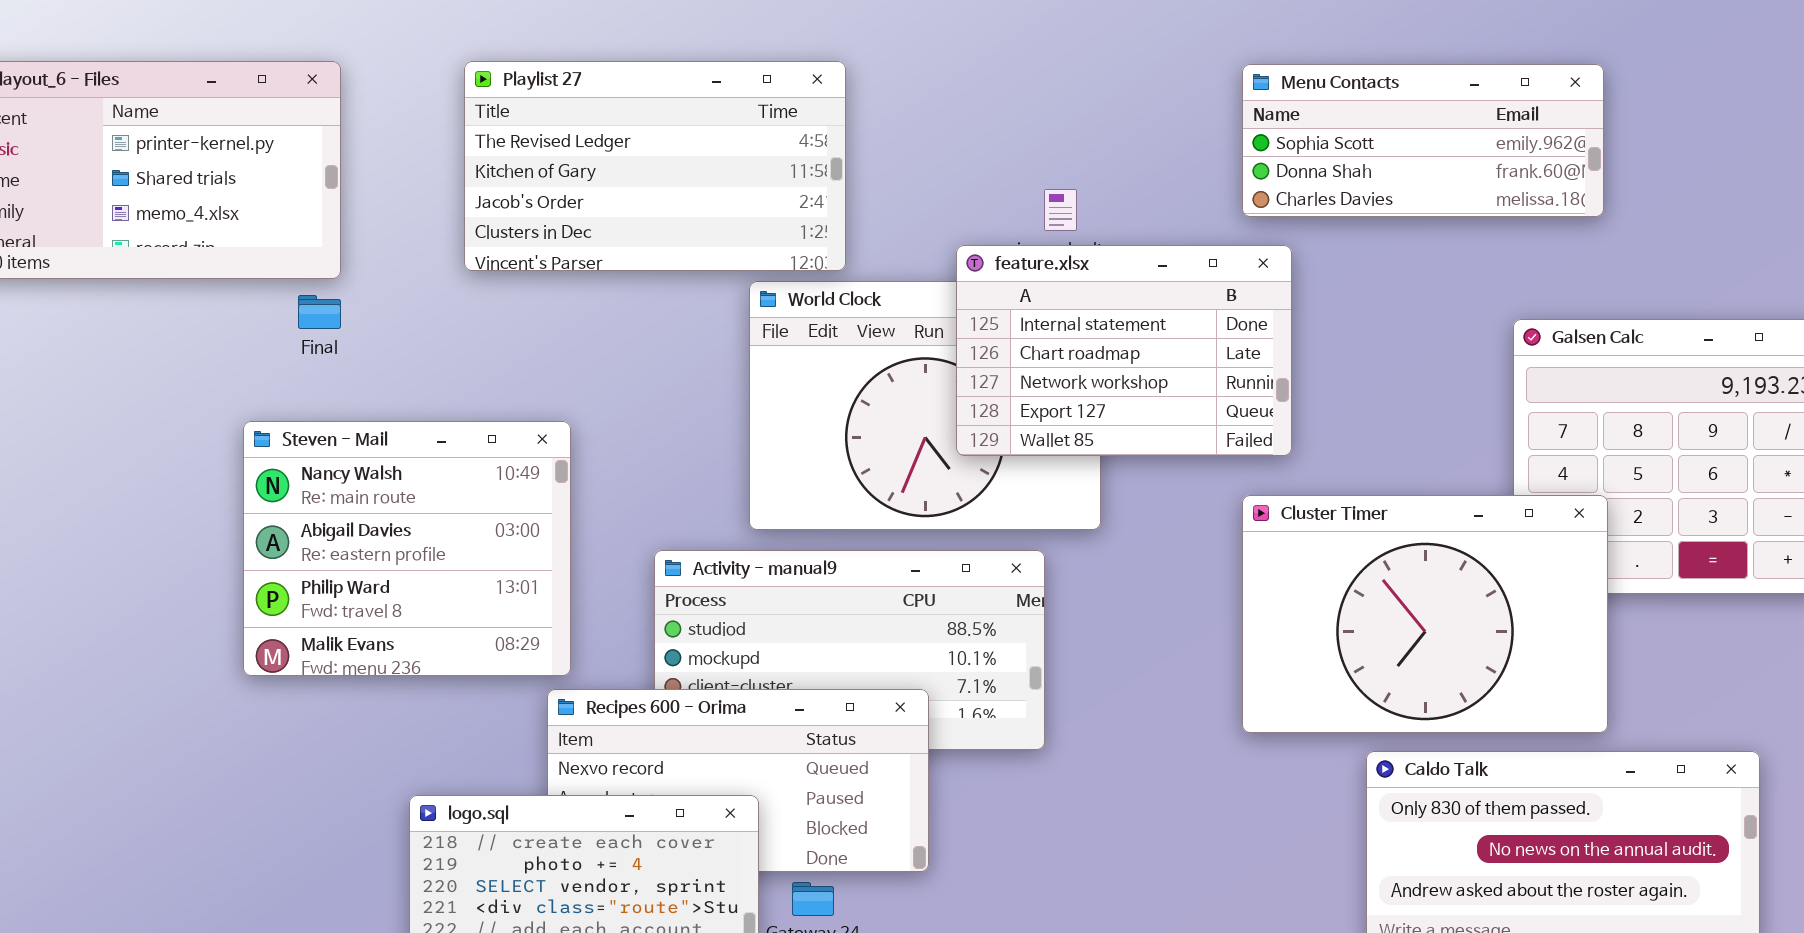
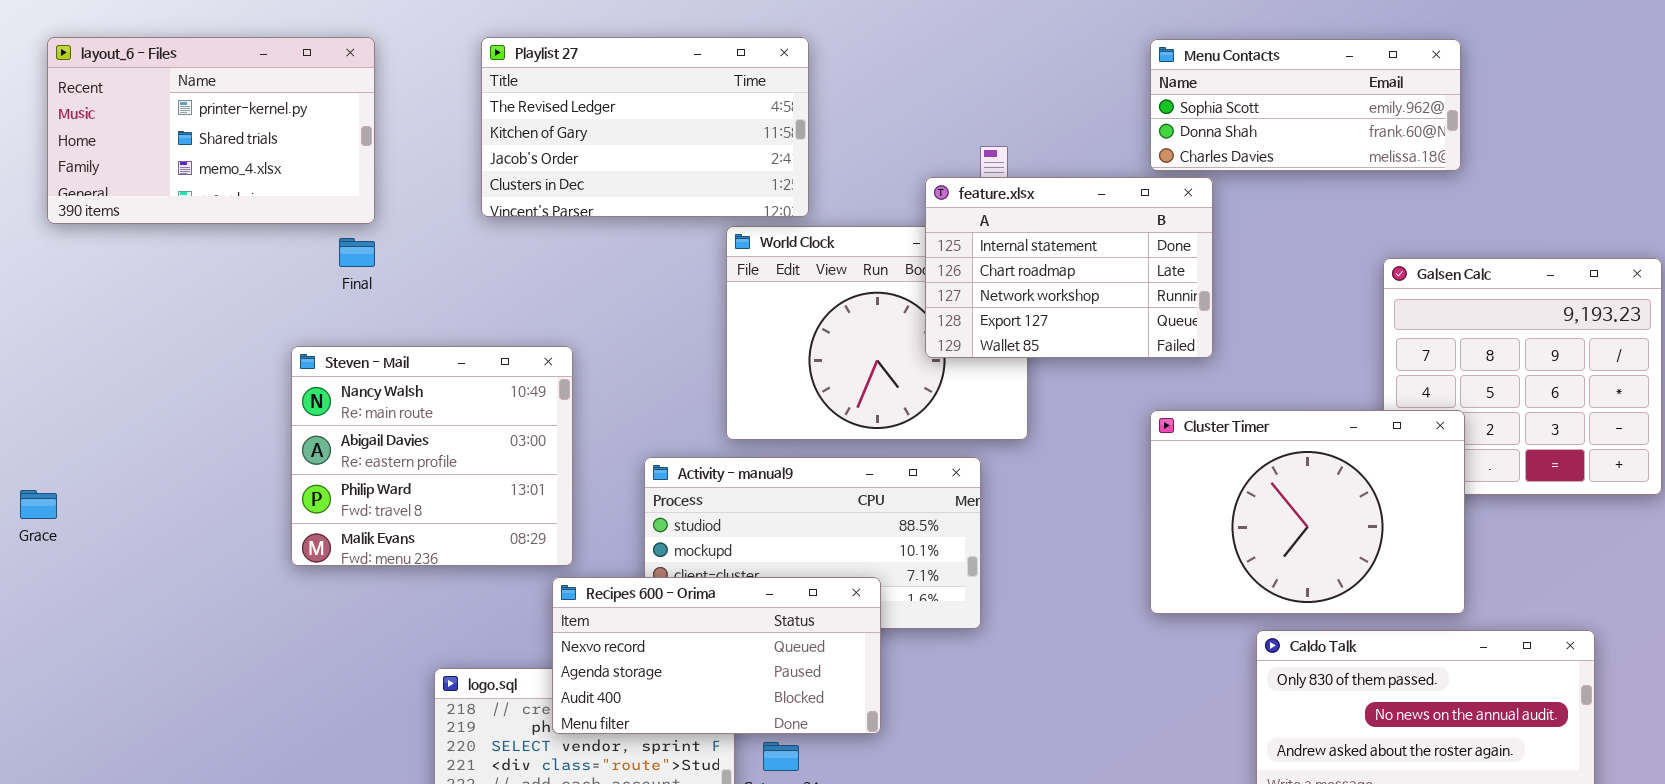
feature.xlsx: [956,245,1292,456] -> [925,177,1213,358], moved
Recipes 600 - Orima: [547,689,929,872] -> [552,577,881,734], raised

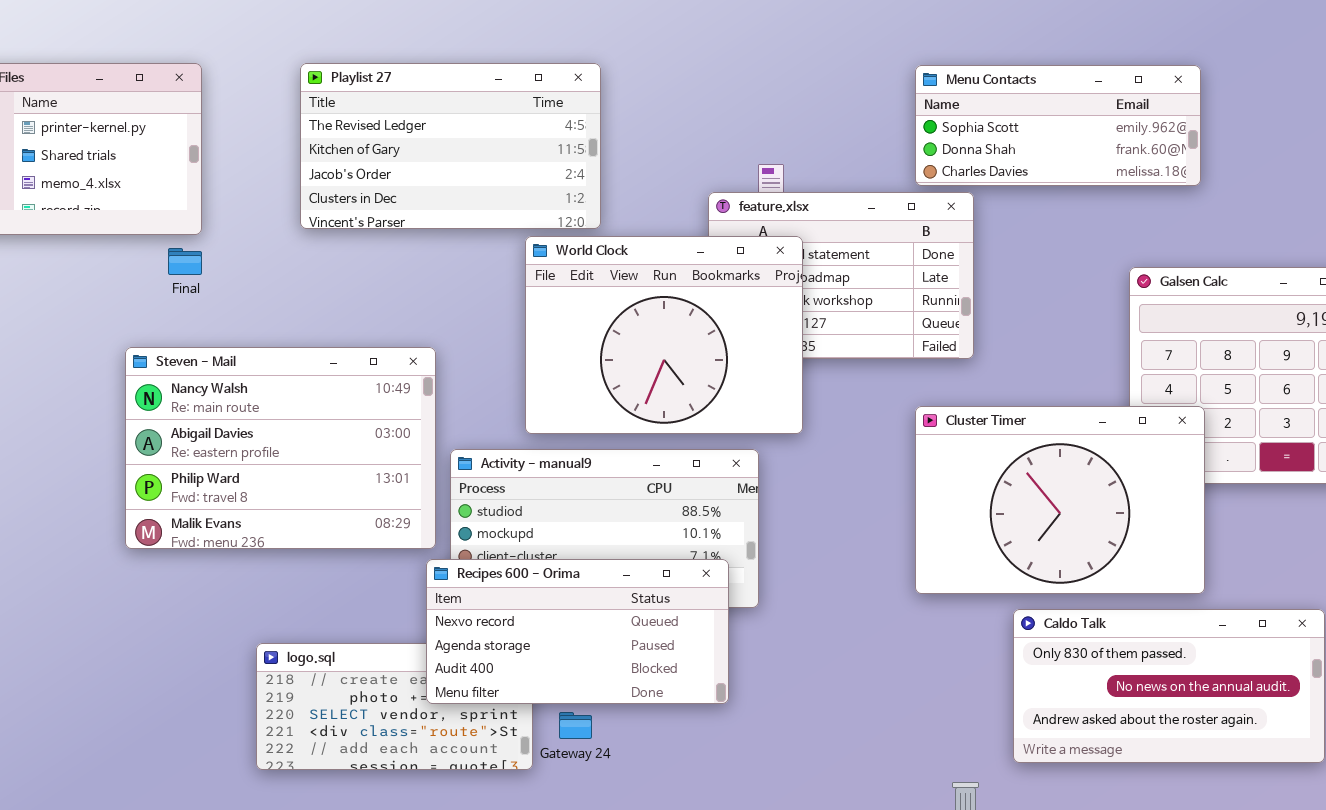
World Clock: [726,226,1028,440] -> [525,236,803,434], raised
Steven - Mail: [291,346,573,566] -> [125,347,436,549], resized
Recipes 600 - Orima: [552,577,881,734] -> [426,559,729,704], moved

